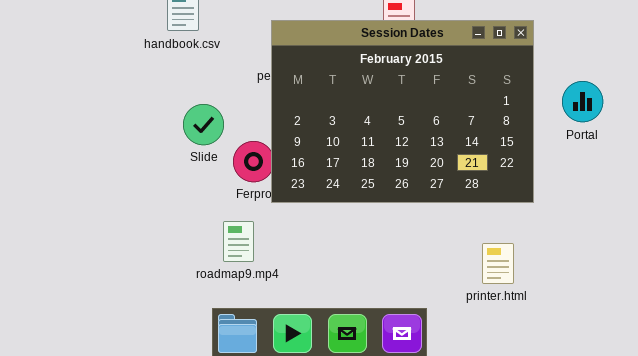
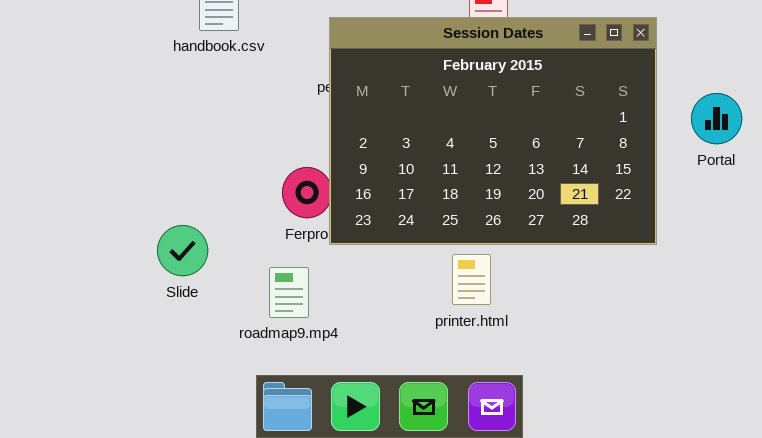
Slide: [183,104,224,145] -> [157,225,208,276], moved
printer.html: [482,243,514,284] -> [452,254,491,305], moved

